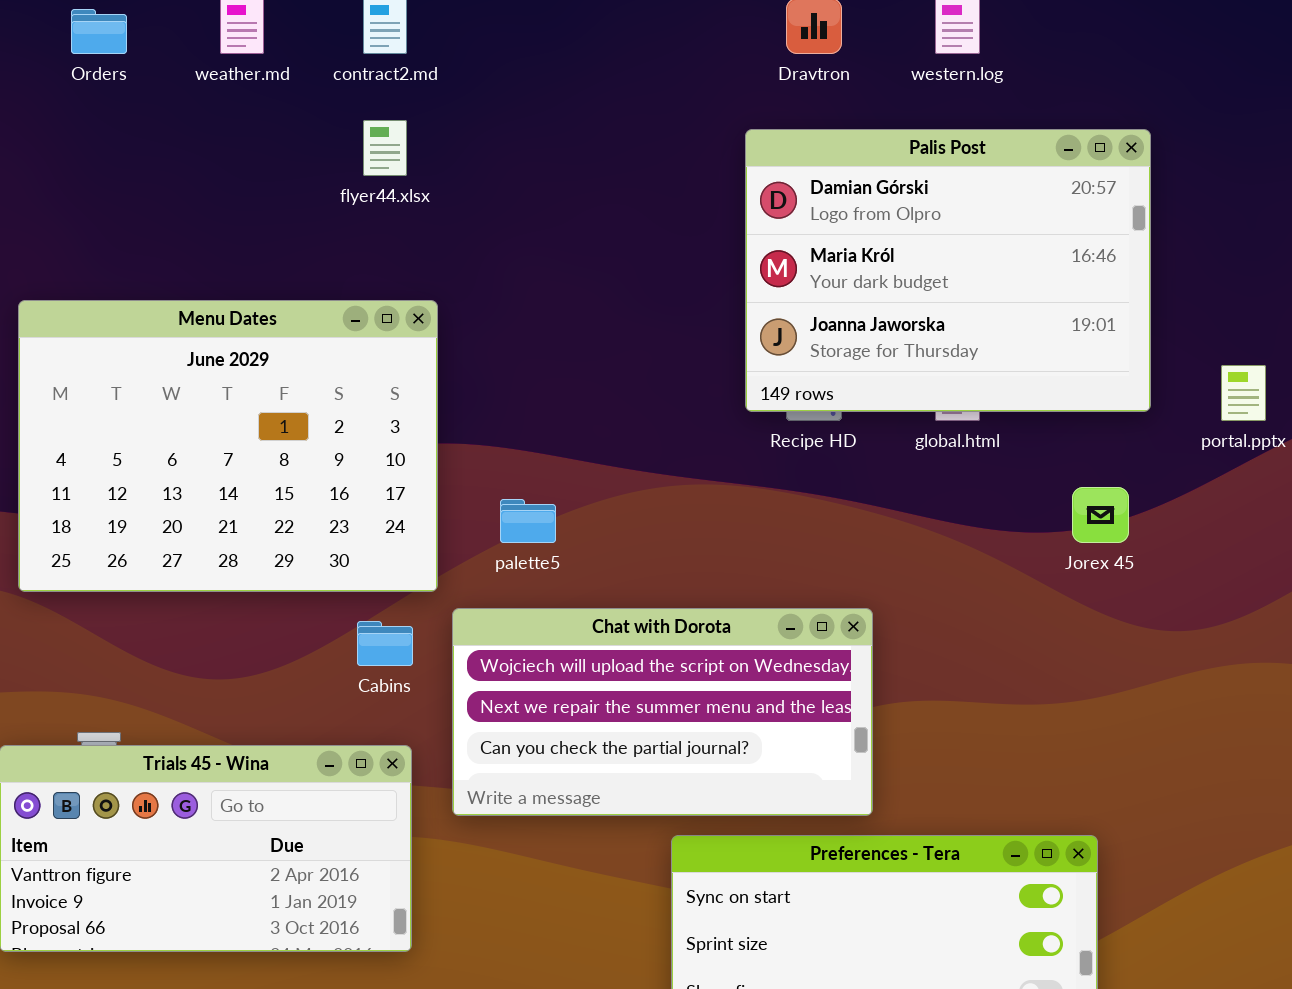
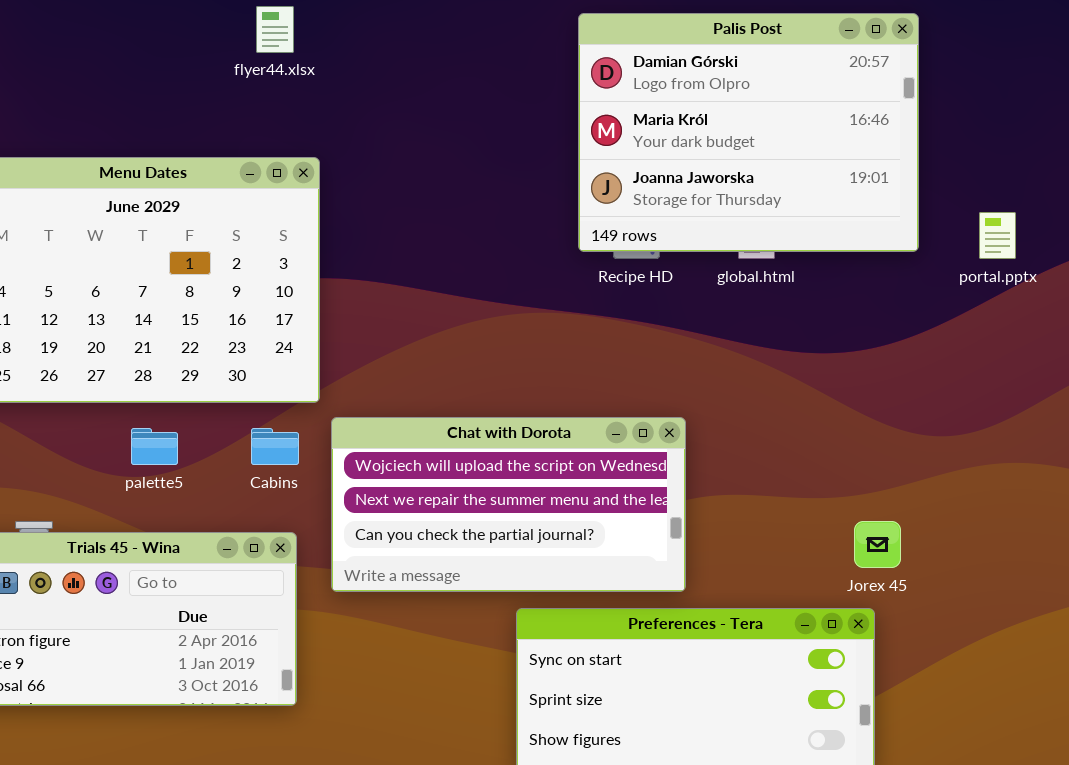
Jorex 45: [1072,487,1129,543] -> [854,521,901,568], moved
palette5: [500,499,556,543] -> [131,428,178,465], moved

